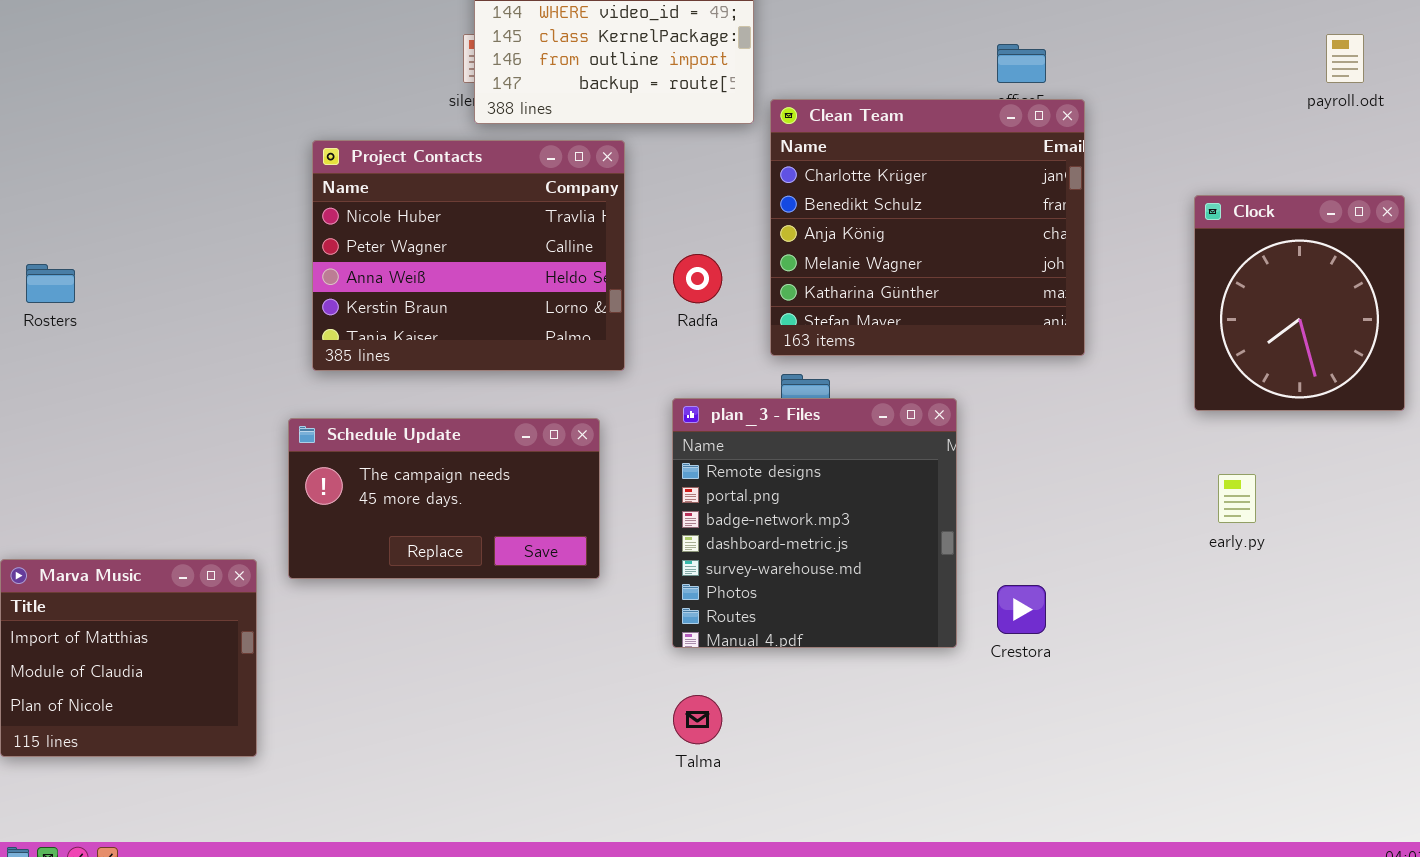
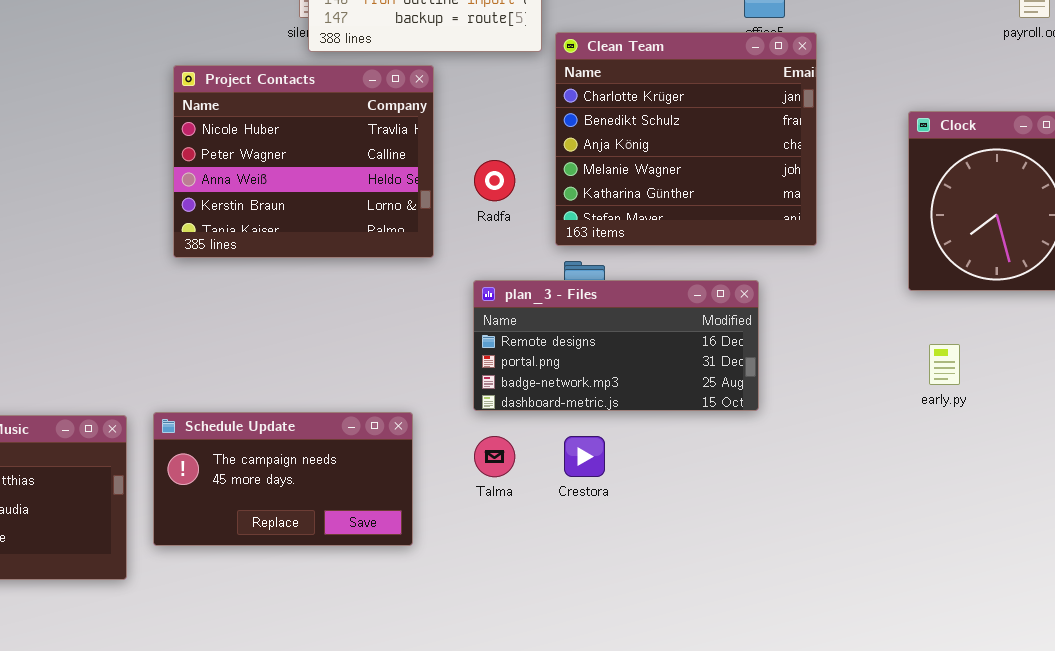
plan_3 - Files: [672,398,957,648] -> [473,280,759,411], resized
Schedule Update: [288,418,600,579] -> [153,412,413,546], moved
Crestora: [997,585,1046,634] -> [564,436,605,477], moved
Talma: [673,695,722,744] -> [474,436,515,477], moved

